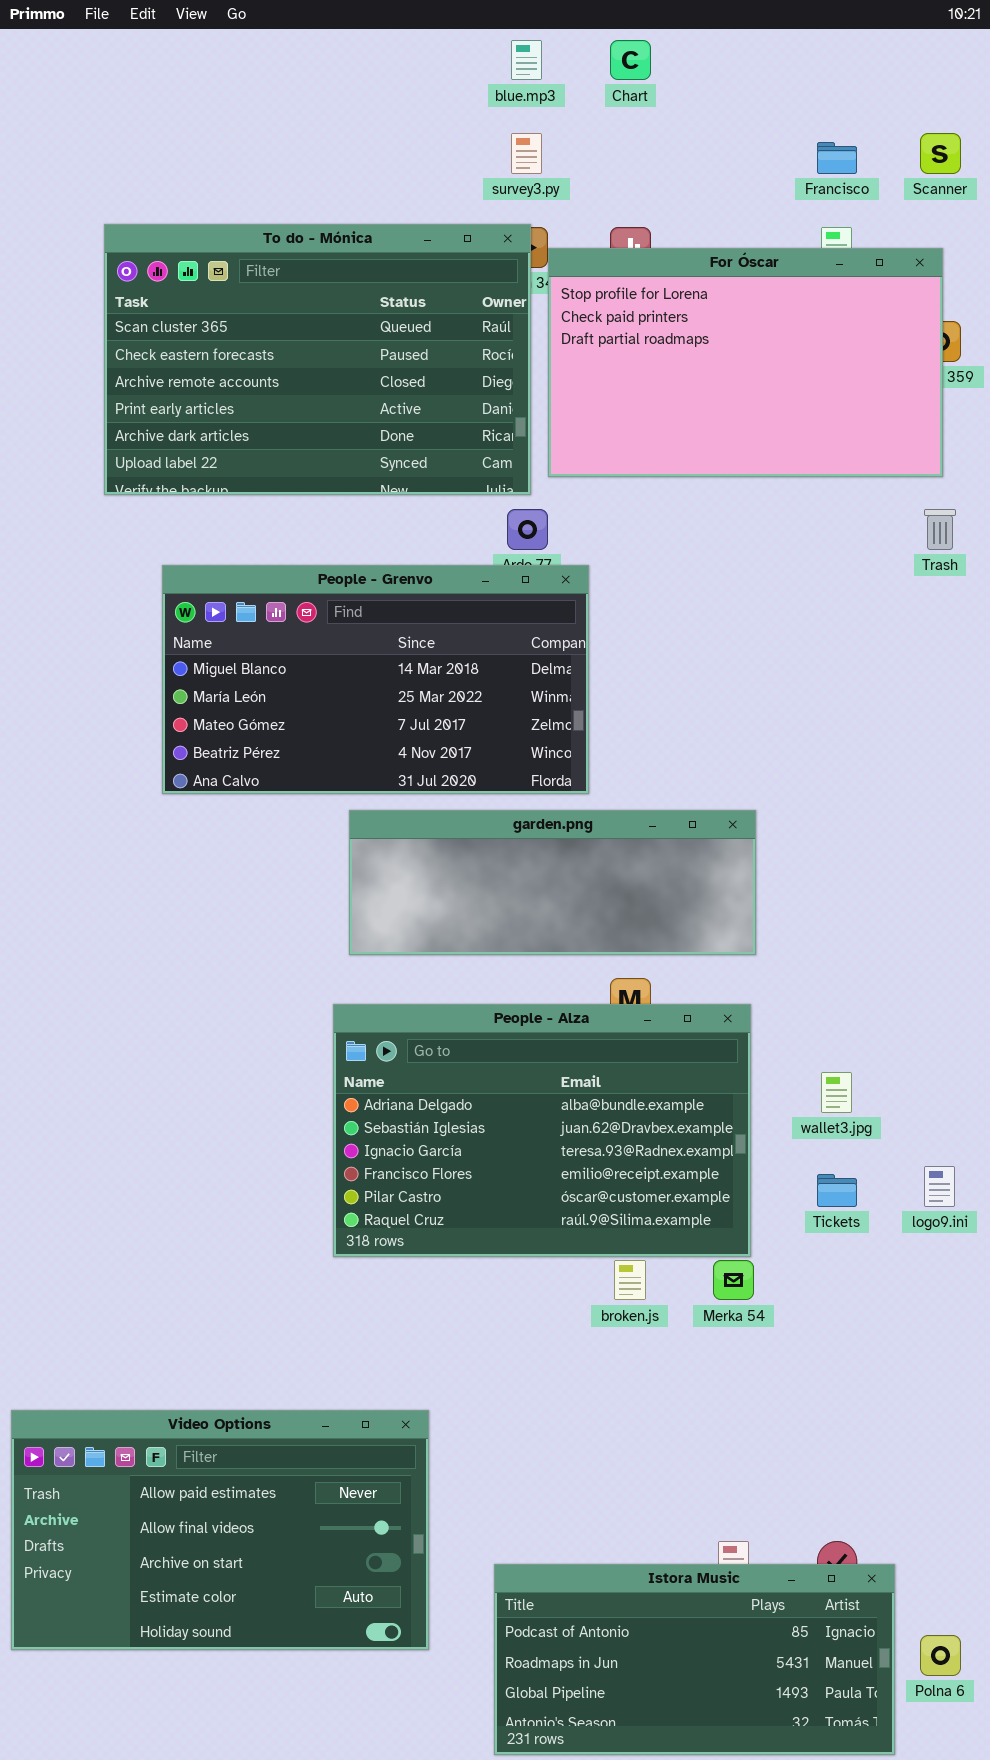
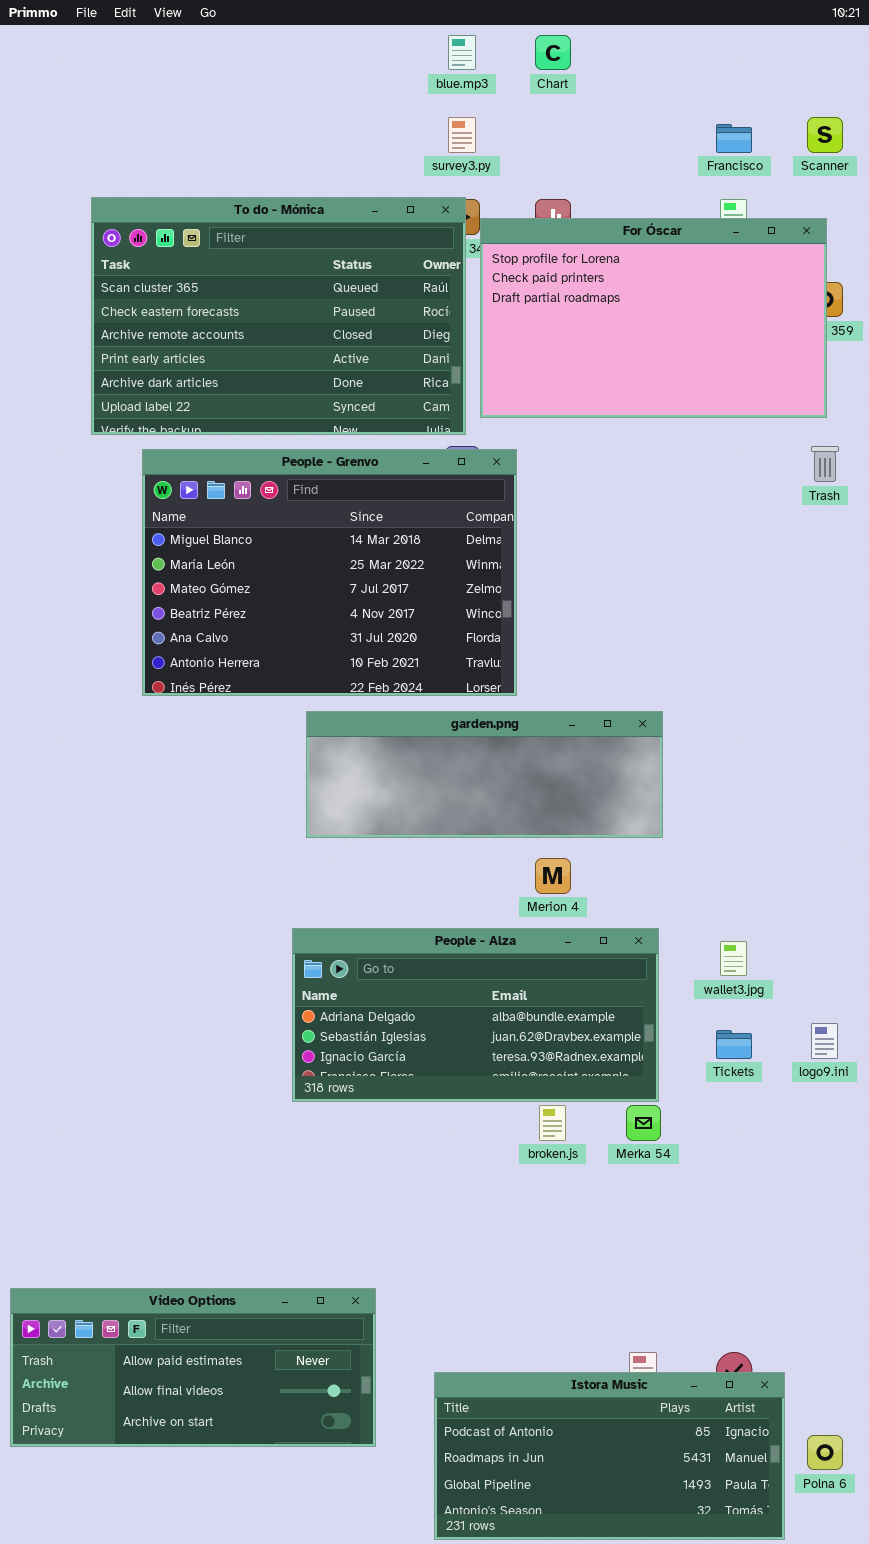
People - Grenvo: [162,565,589,794] -> [142,449,517,696], resized
People - Alza: [333,1004,751,1257] -> [292,928,659,1102], resized
Video Options: [11,1410,429,1650] -> [10,1288,376,1447], resized

